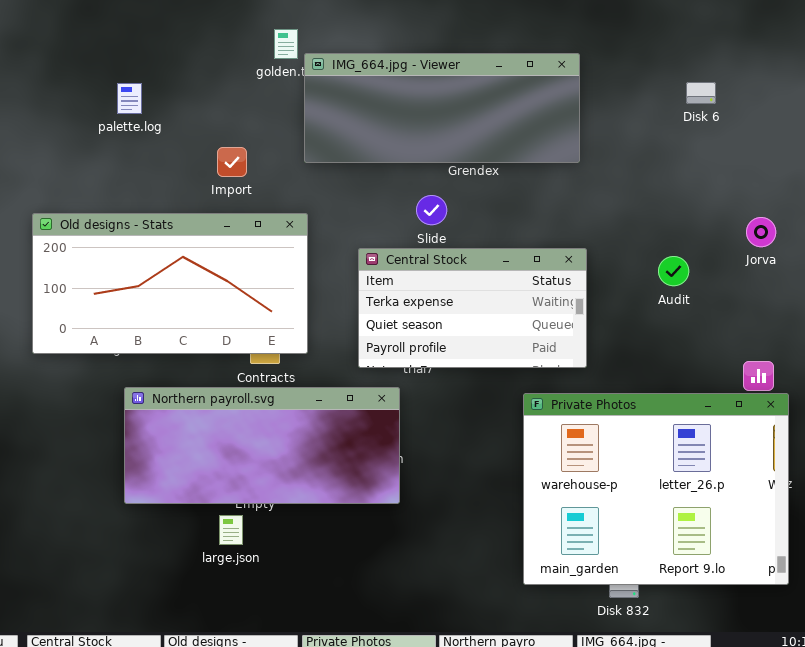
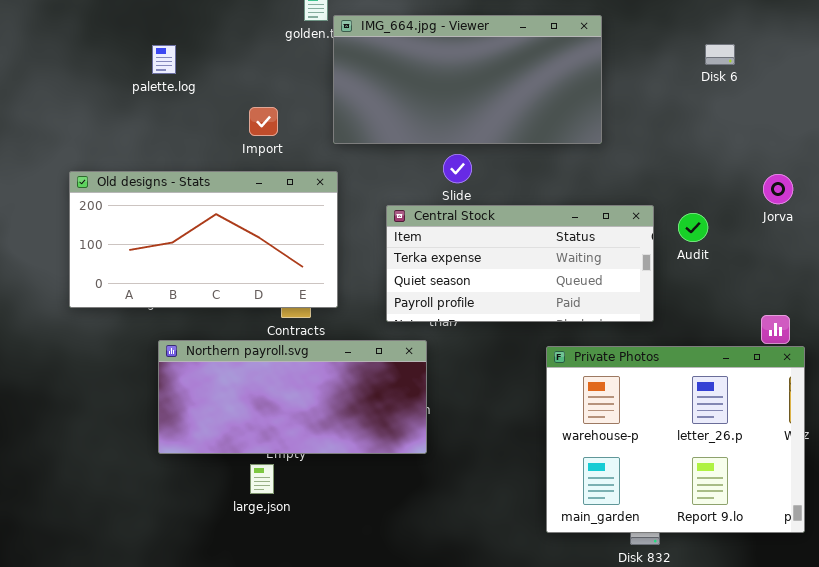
IMG_664.jpg - Viewer: [304,53,580,163] -> [333,15,602,144], resized
Central Stock: [358,248,587,368] -> [386,205,654,322], resized

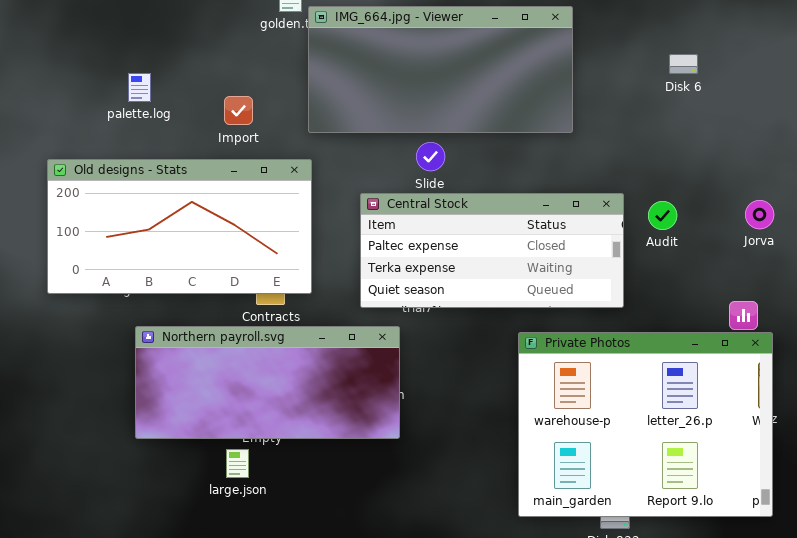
Disk 6: [705,44,735,65] -> [669,54,698,74], moved
palette.log: [152,45,176,74] -> [128,73,151,102], moved
Jorva: [763,174,793,204] -> [745,200,774,229], moved
Central Stock: [386,205,654,322] -> [360,193,624,308], scrolled up 1 row

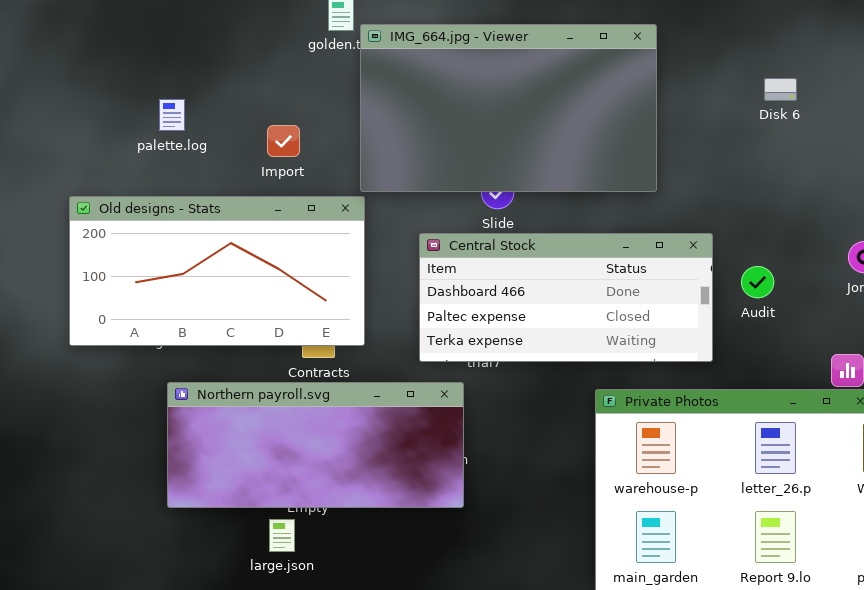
IMG_664.jpg - Viewer: [308,6,573,133] -> [360,24,657,192], resized
Central Stock: [360,193,624,308] -> [419,233,713,362], scrolled up 1 row
Audit: [648,201,677,230] -> [741,266,774,298], moved

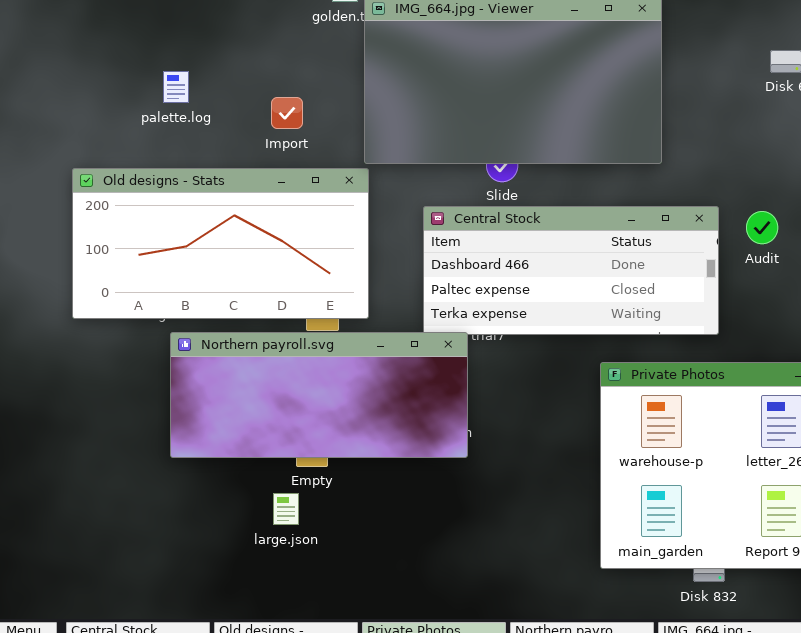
Audit: [741,266,774,298] -> [746,211,778,244], moved
Northern payroll.svg: [167,382,464,508] -> [170,332,468,458], moved

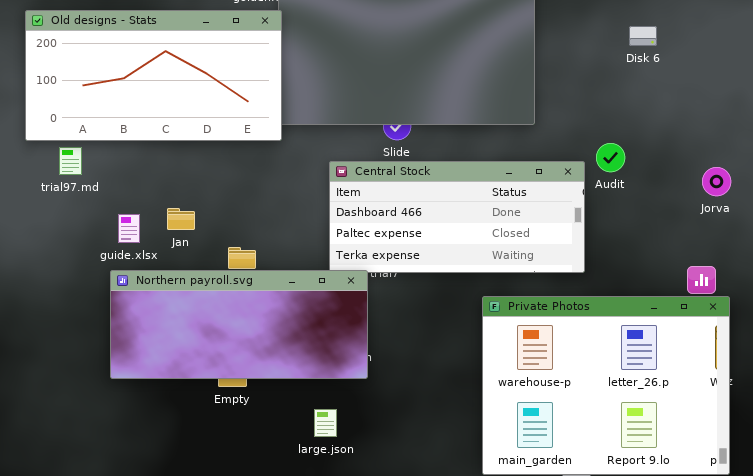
Old designs - Stats: [72,168,369,319] -> [25,10,282,141], moved
Audit: [746,211,778,244] -> [596,143,625,172], moved
large.json: [273,493,299,525] -> [314,409,337,437], moved

